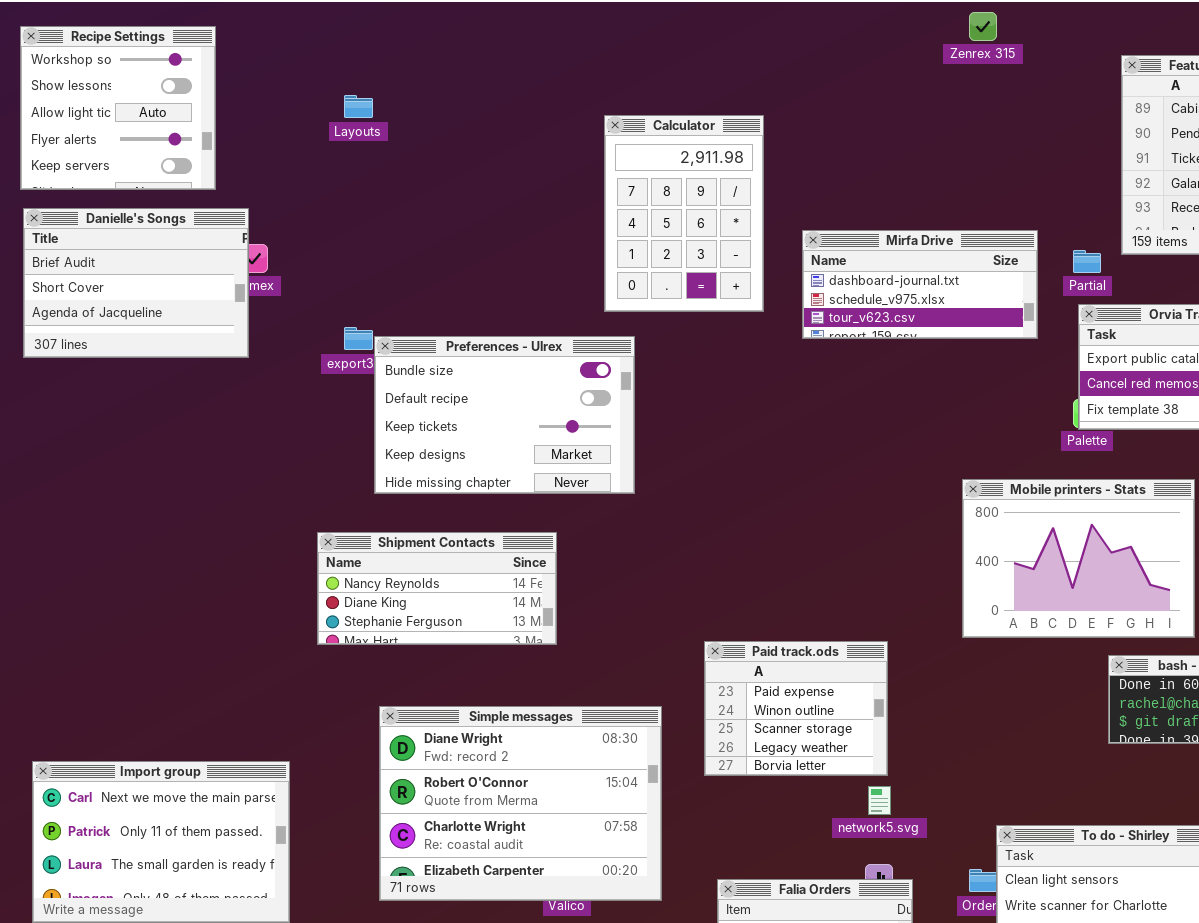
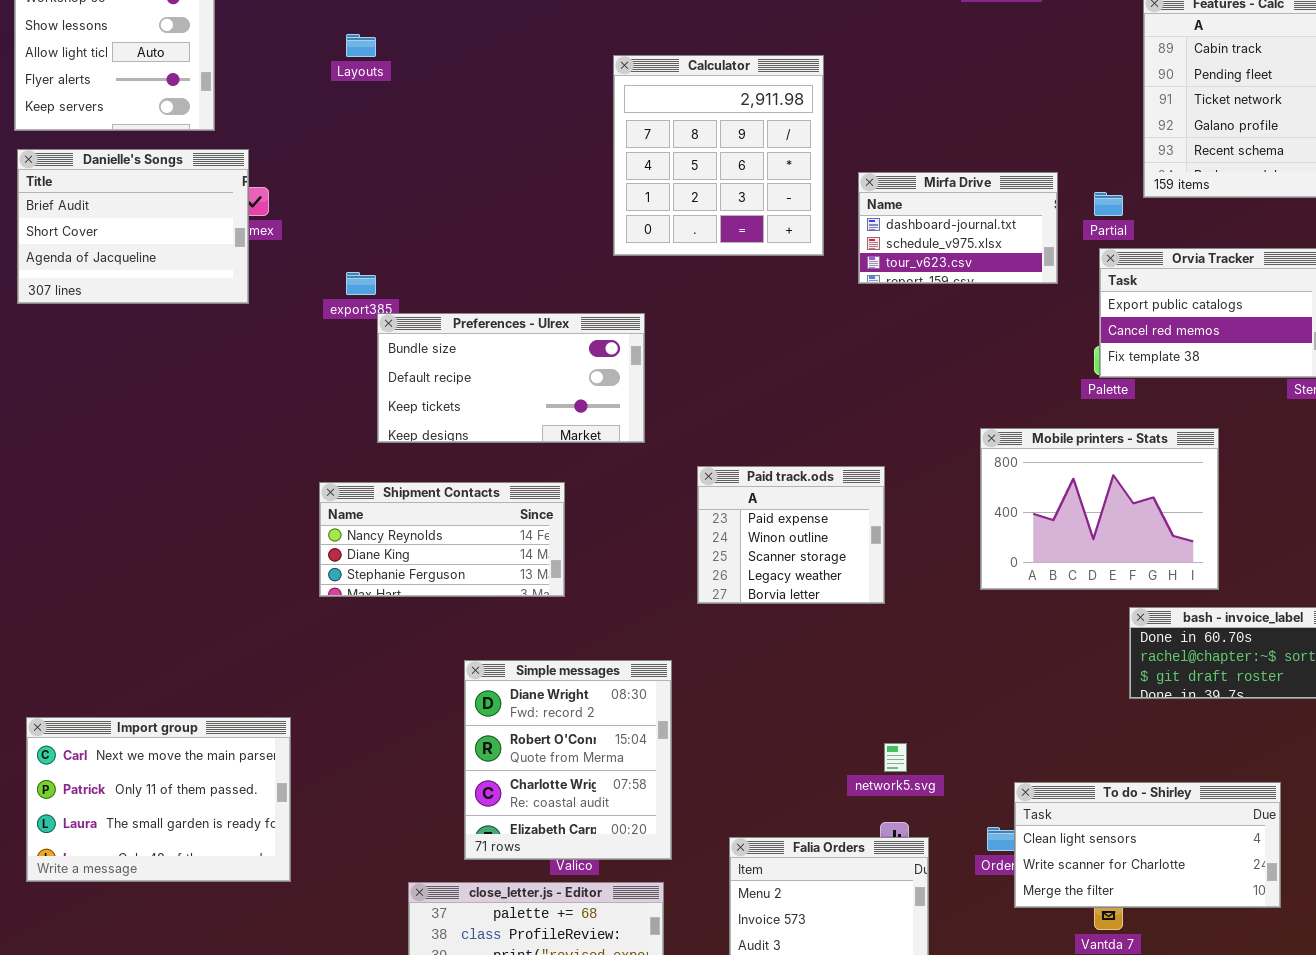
Calculator: [604,115,764,312] -> [613,55,824,256], resized
Mirfa Drive: [802,230,1038,339] -> [858,172,1058,284], resized
Preferences - Ulrex: [374,336,635,494] -> [377,313,645,443], resized
Paid track.ods: [704,641,888,776] -> [697,466,885,604], moved
Simple messages: [379,706,662,901] -> [464,660,672,860], resized

